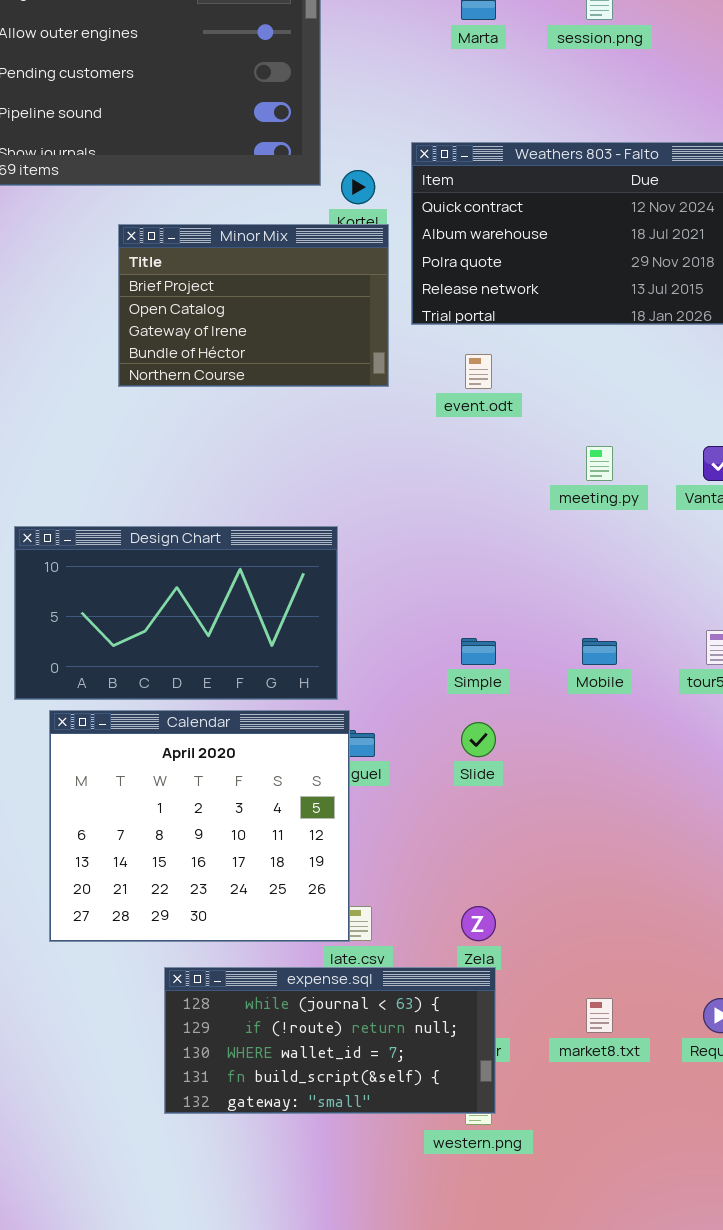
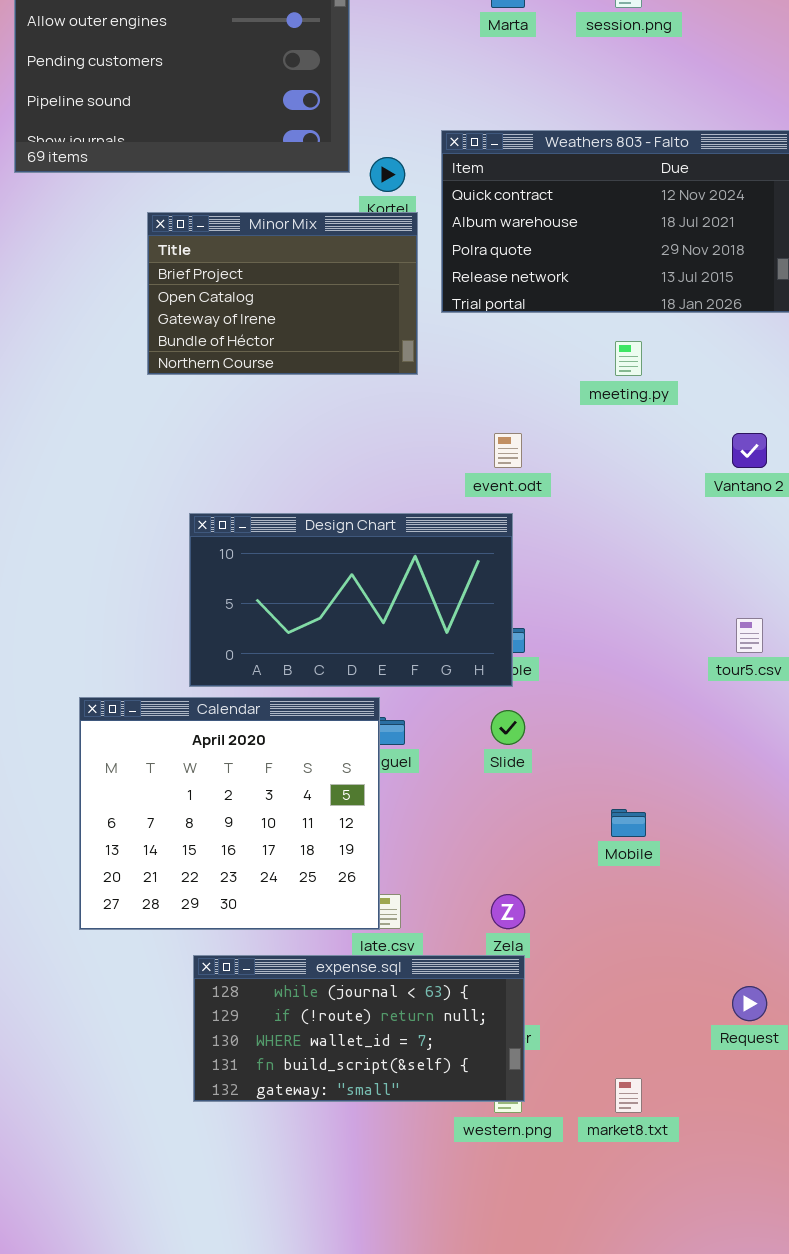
event.odt: [465,354,492,389] -> [494,433,522,468], moved
meeting.py: [586,446,613,481] -> [615,341,642,376], moved
Design Chart: [14,526,338,700] -> [189,513,513,687], moved
Mobile: [582,638,617,665] -> [611,809,646,837], moved
market8.txt: [586,998,613,1033] -> [615,1078,642,1113], moved

